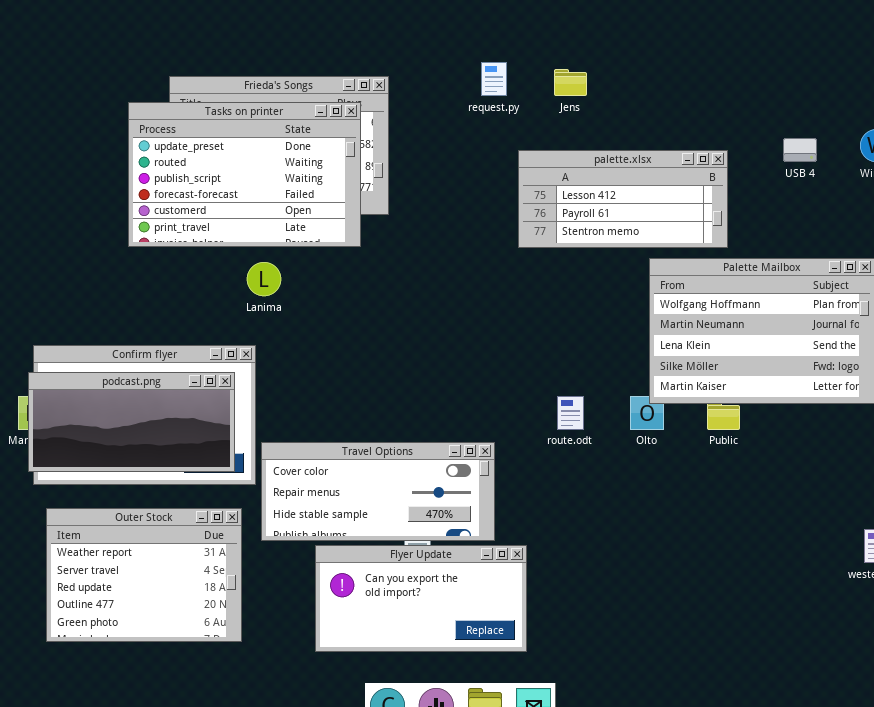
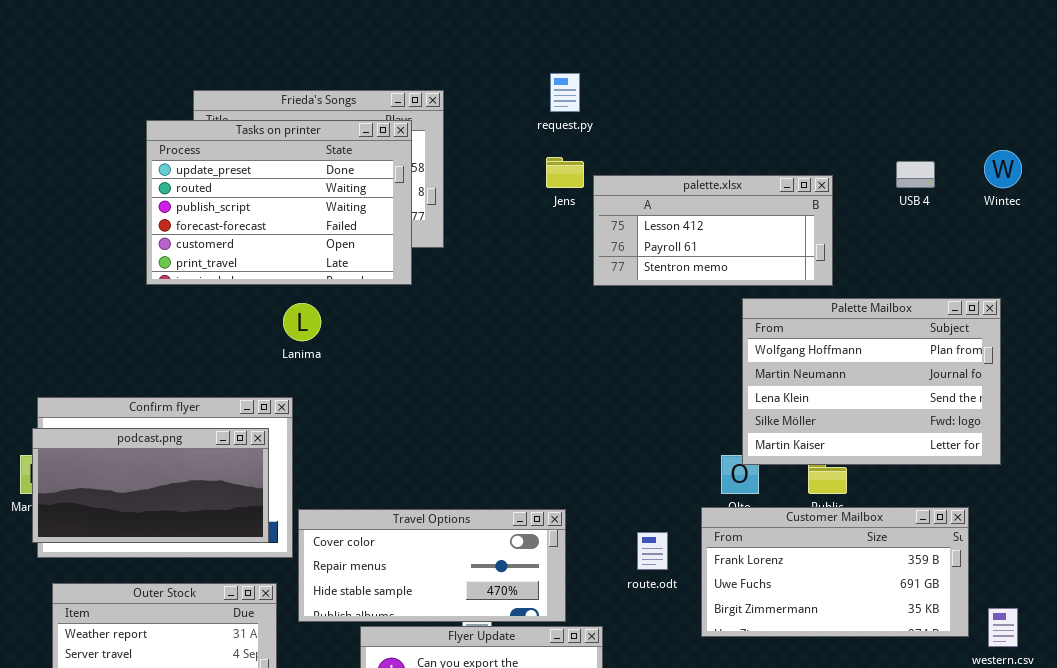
Jens: [554,69,587,96] -> [546,157,584,188], moved
route.odt: [557,396,584,430] -> [637,532,668,570], moved
Customer Mailbox: none -> [701,507,969,637], opened

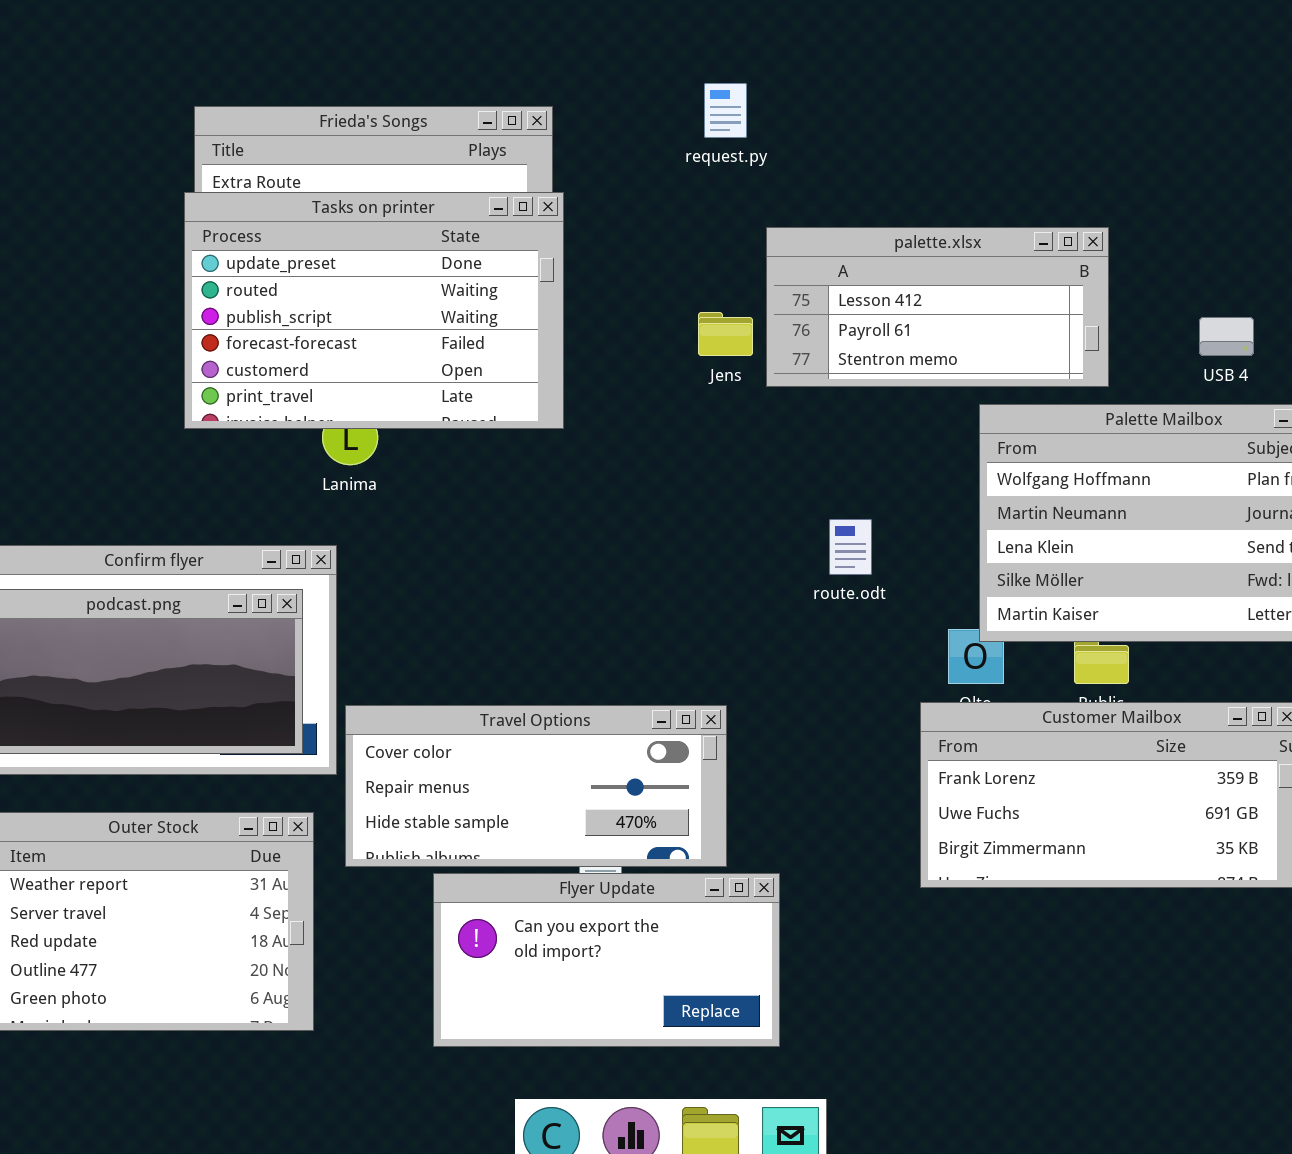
Tasks on printer: [146,120,412,285] -> [184,192,564,429], moved
Jens: [546,157,584,188] -> [698,312,753,356], moved
USB 4: [896,161,935,188] -> [1199,317,1254,356], moved
route.odt: [637,532,668,570] -> [829,519,872,575], moved

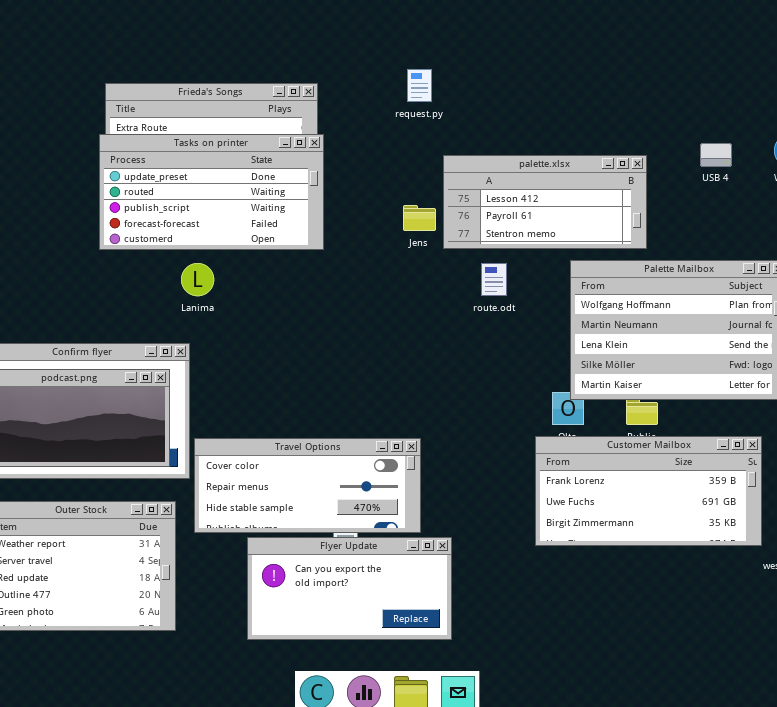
Tasks on printer: [184,192,564,429] -> [99,134,324,250], resized
USB 4: [1199,317,1254,356] -> [700,143,732,167], moved
route.odt: [829,519,872,575] -> [481,263,507,296], moved

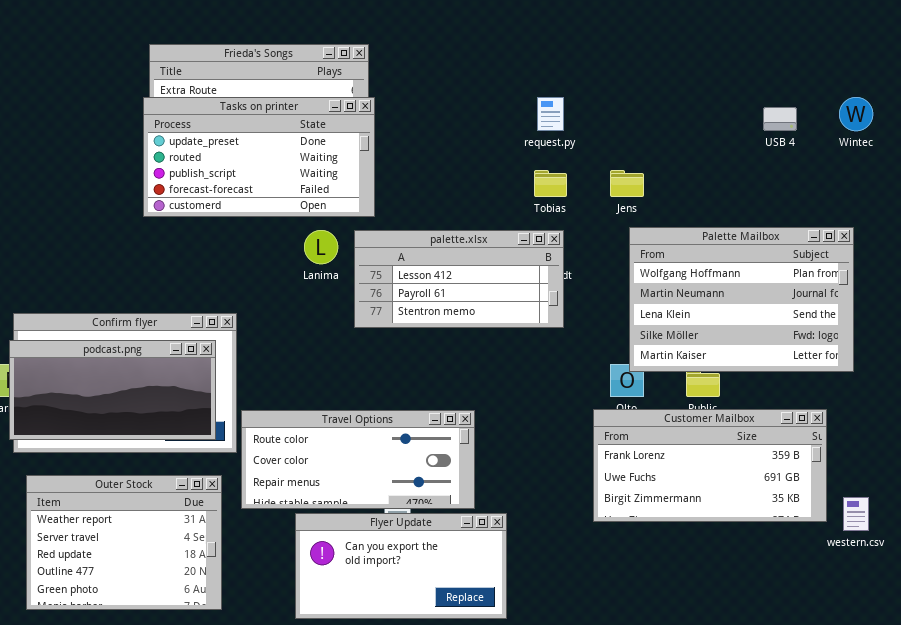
request.py: [407,69,432,102] -> [537,97,564,131], moved
palette.xlsx: [443,155,647,249] -> [354,230,564,328], moved
Jens: [403,205,436,231] -> [610,170,644,197], moved
Lanima: [181,263,214,296] -> [304,230,338,264], moved
Travel Options: [194,438,421,533] -> [241,410,475,509], scrolled up 1 row

